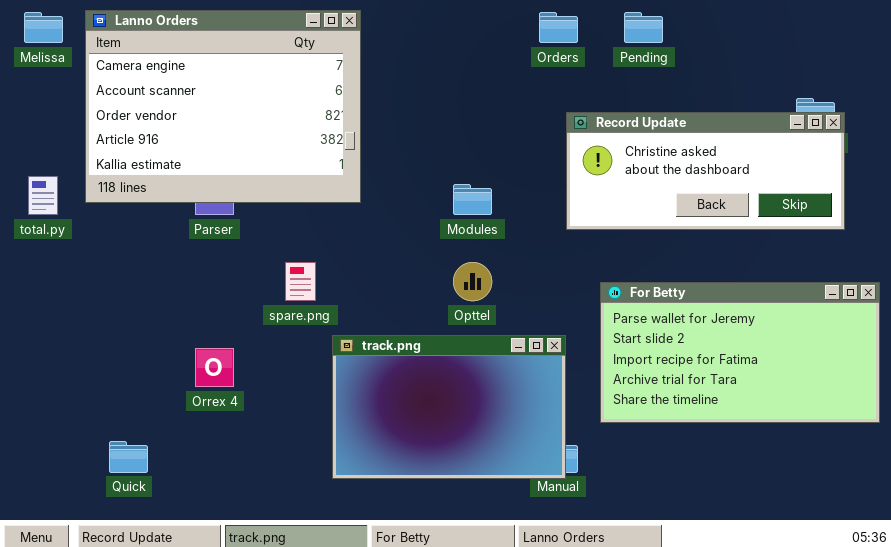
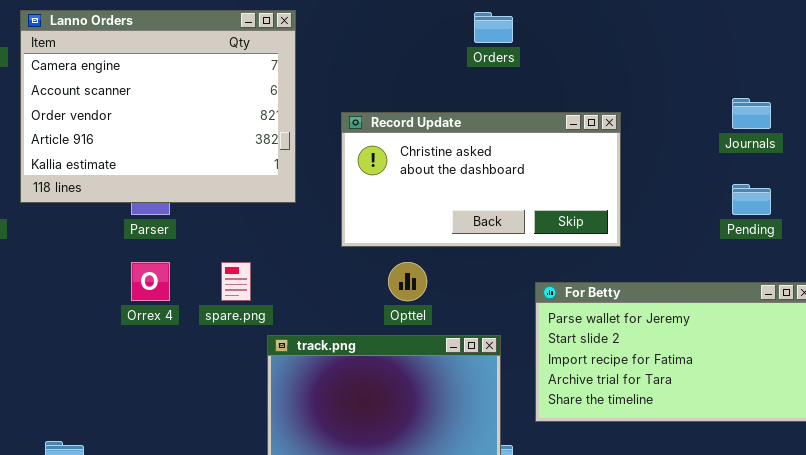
Pending: [624,12,663,43] -> [732,184,771,215], moved
Record Update: [566,112,845,230] -> [341,112,621,247], moved, resized
Orrex 4: [195,348,234,387] -> [131,262,170,301], moved

